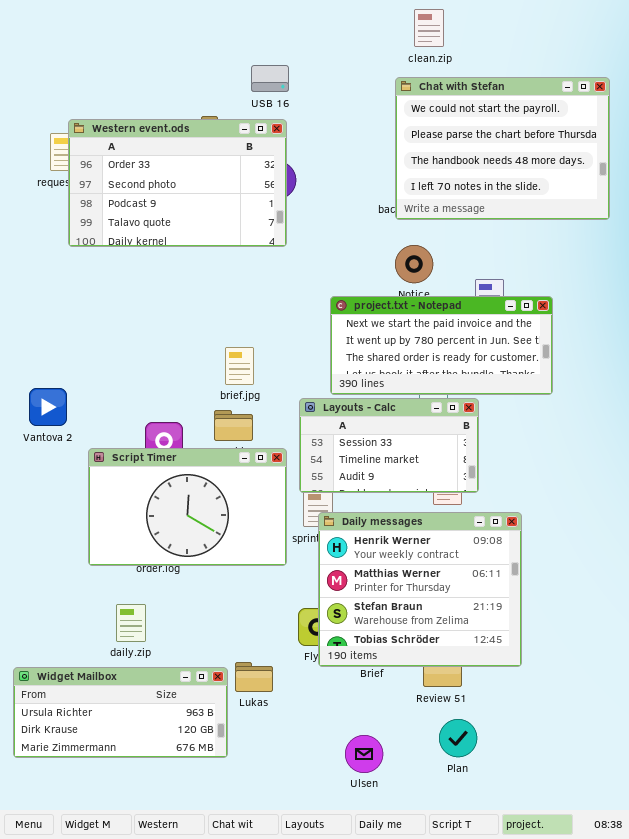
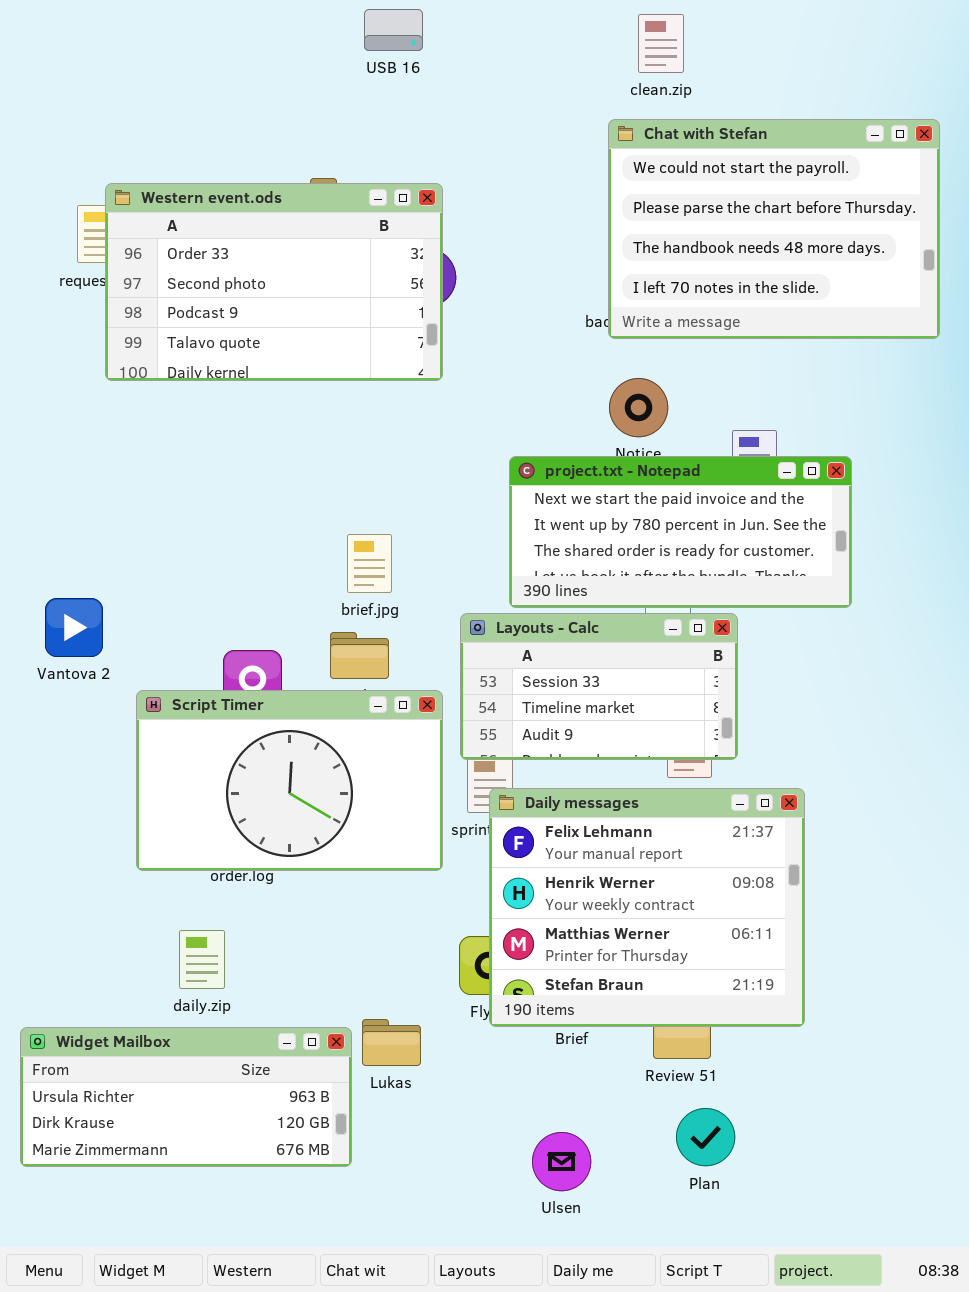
USB 16: [251,65,289,92] -> [364,9,423,51], moved
Daily messages: [318,512,522,667] -> [489,788,805,1027], scrolled up 1 row

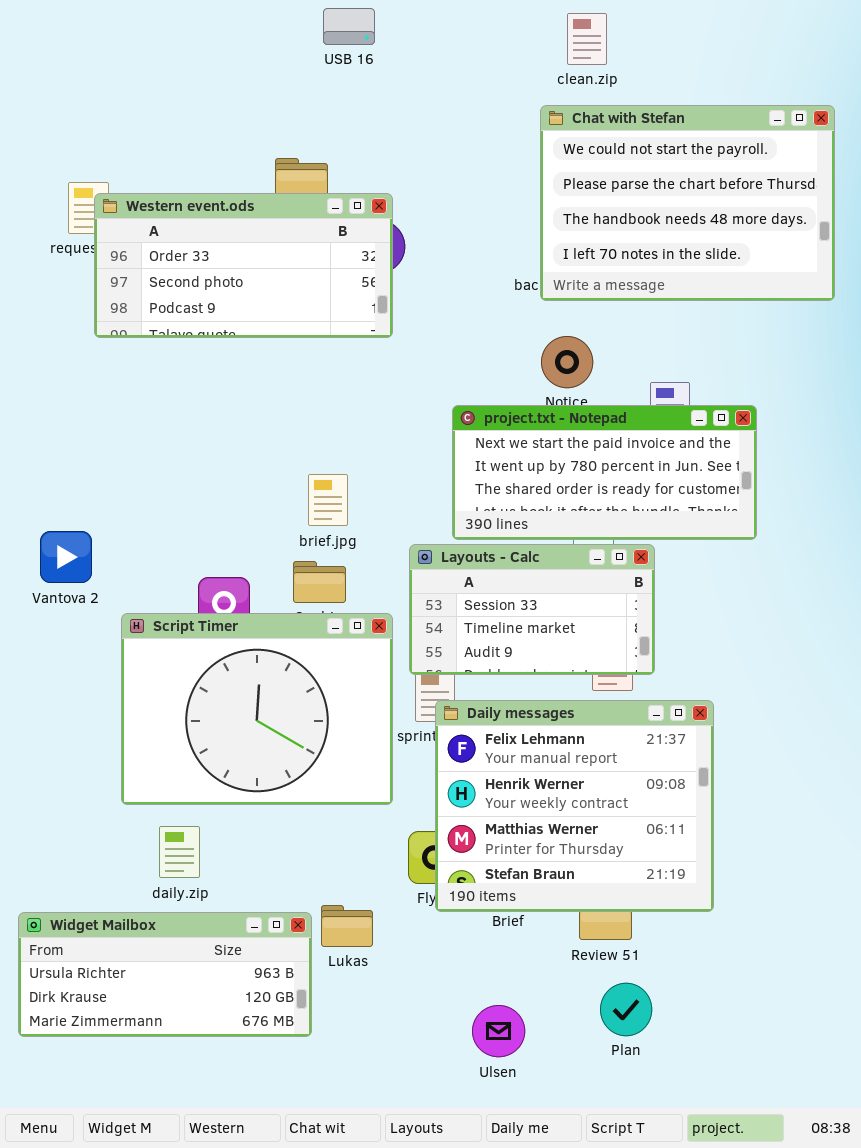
Western event.ods: [105,183,443,381] -> [94,193,393,338], resized
Script Timer: [136,690,443,871] -> [121,613,393,805], resized

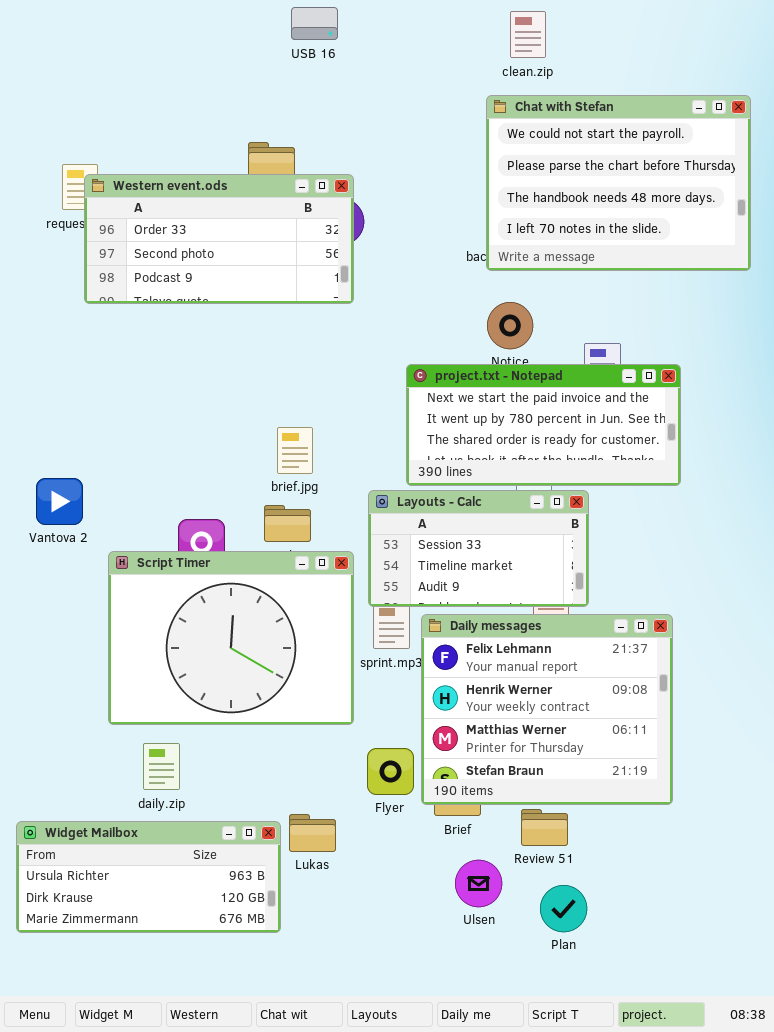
Daily messages: [435,700,714,912] -> [421,614,673,805], moved
Ulsen: [472,1005,525,1057] -> [455,860,502,907], moved

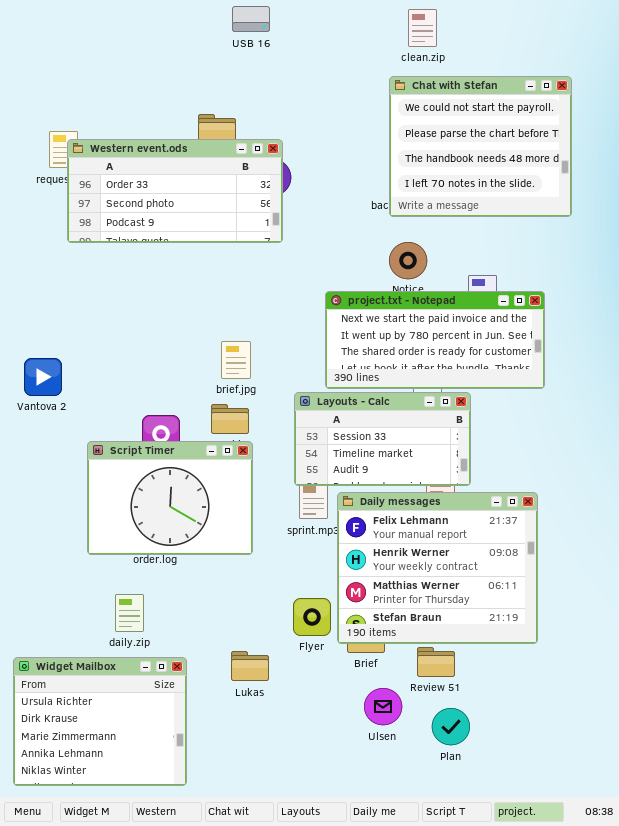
Chat with Stefan: [486,95,751,271] -> [389,76,572,217], resized
Vantova 2: [36,478,83,525] -> [24,358,62,396], moved
Script Timer: [108,551,354,725] -> [87,441,253,555], resized
Widget Mailbox: [16,821,281,933] -> [13,657,187,786], resized

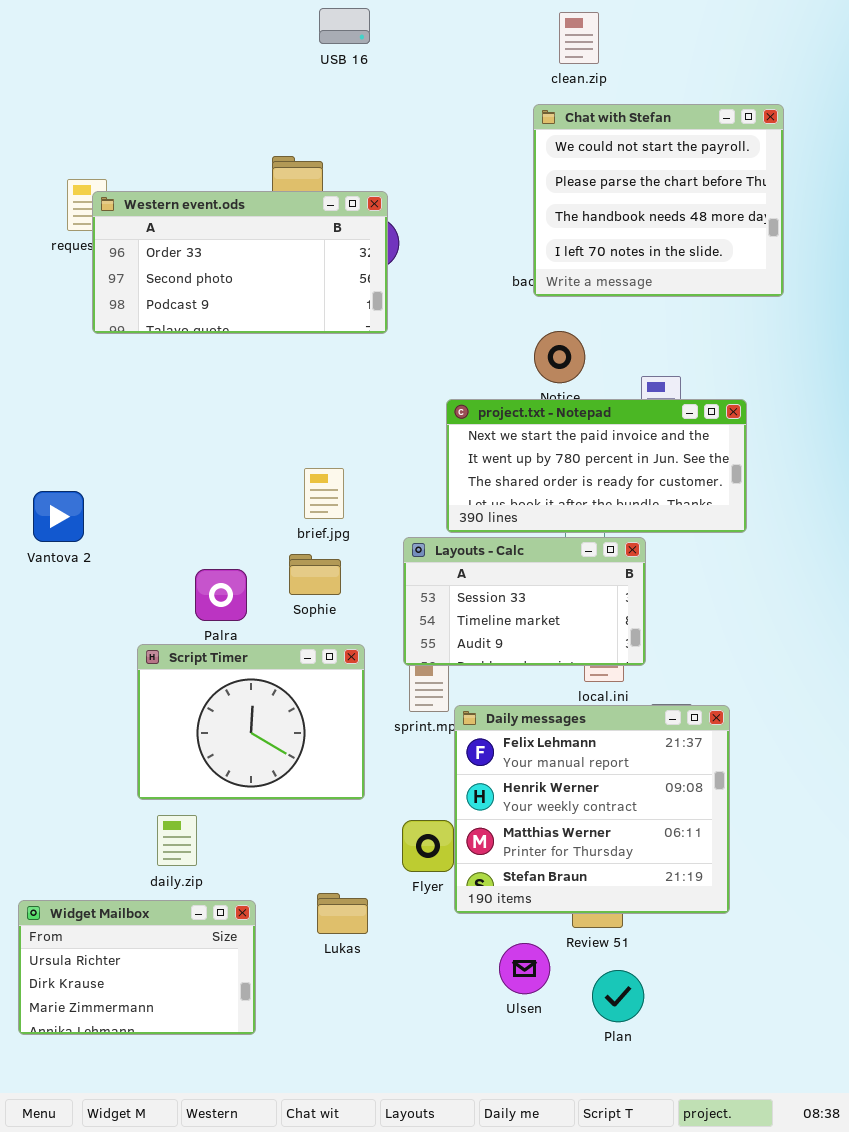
Script Timer: [87,441,253,555] -> [137,644,365,800], moved
Daily messages: [337,492,538,644] -> [454,705,730,914], moved
Widget Mailbox: [13,657,187,786] -> [18,900,256,1035], resized

